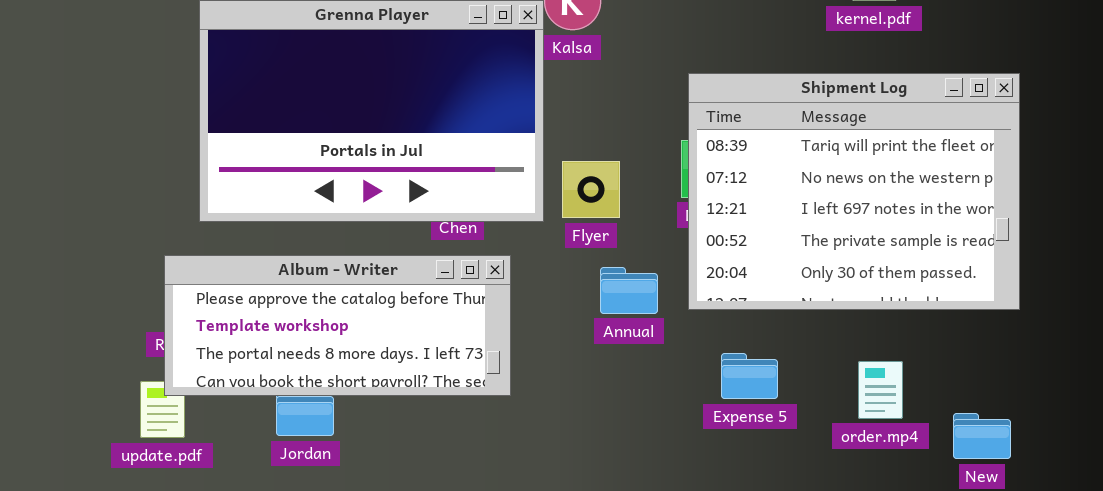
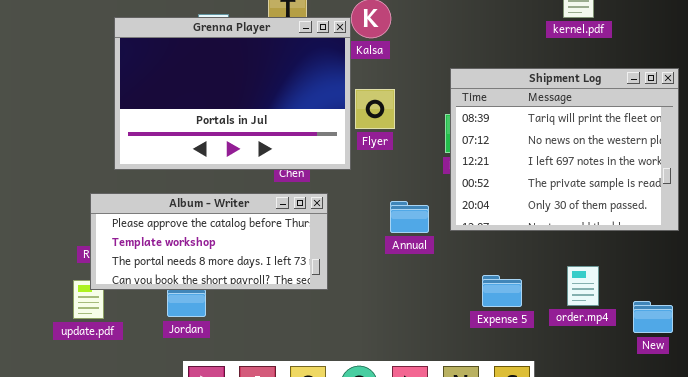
Flyer: [562,161,620,218] -> [355,89,395,129], moved
Expense 5: [721,353,778,399] -> [482,275,522,307], moved

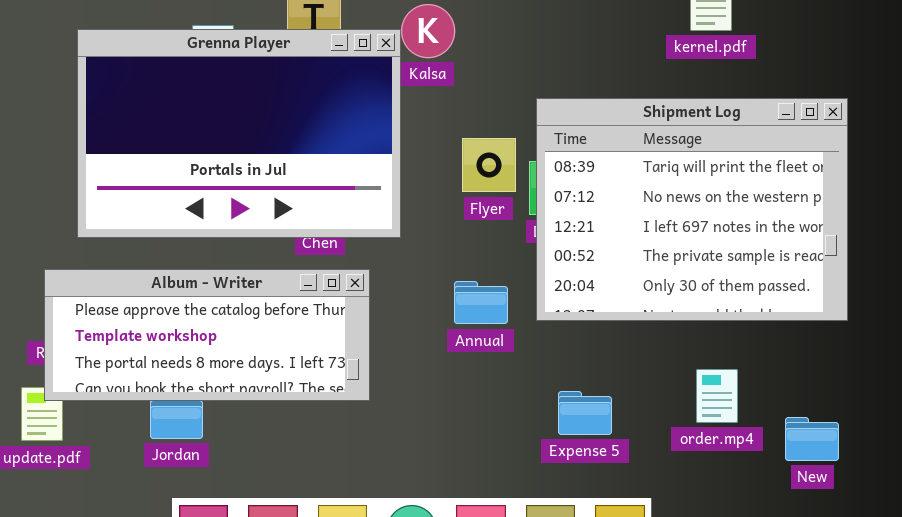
Flyer: [355,89,395,129] -> [462,138,516,192], moved
Expense 5: [482,275,522,307] -> [558,391,612,435], moved

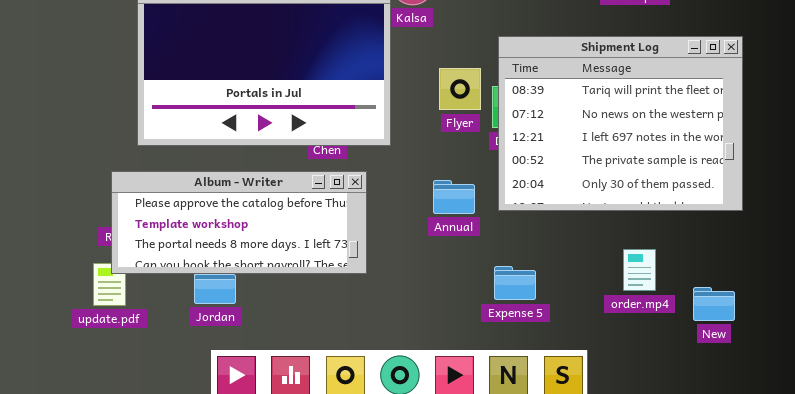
Expense 5: [558,391,612,435] -> [494,266,536,300], moved

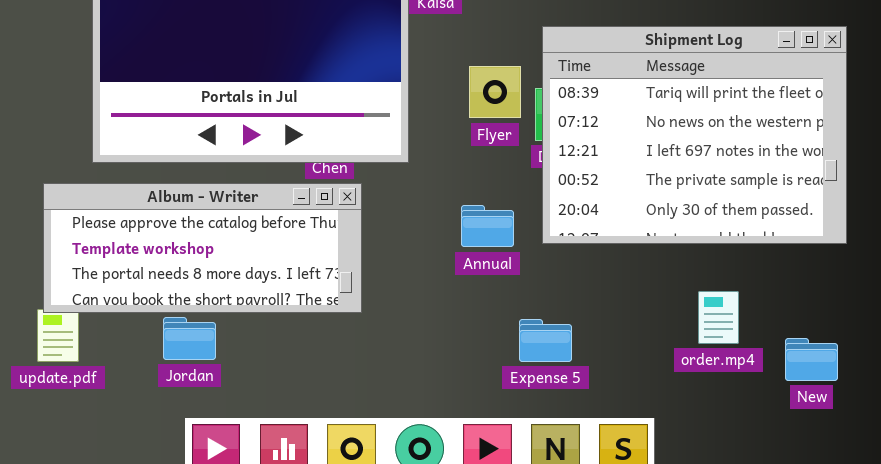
Album - Writer: [111,171,367,274] -> [43,183,362,313], moved
Expense 5: [494,266,536,300] -> [519,319,572,362], moved

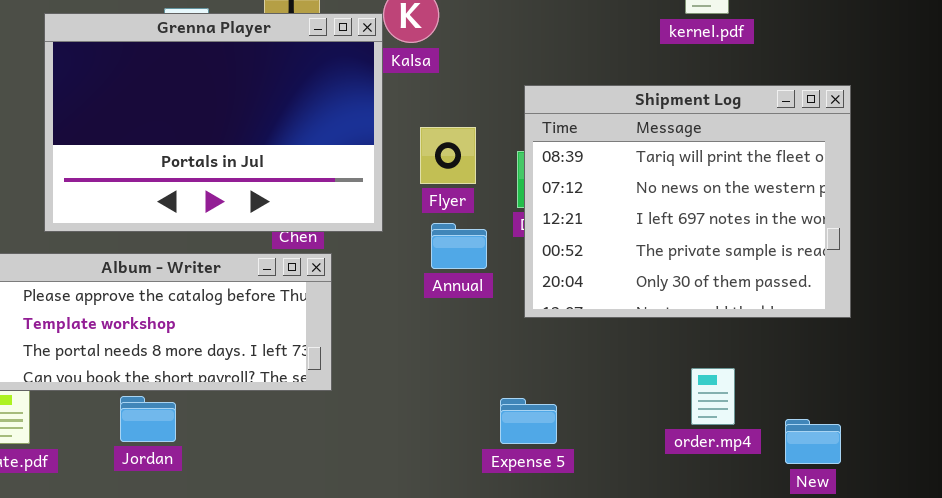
Flyer: [469,66,521,118] -> [420,127,476,184], moved
Annual: [461,205,514,247] -> [431,223,487,269], moved

